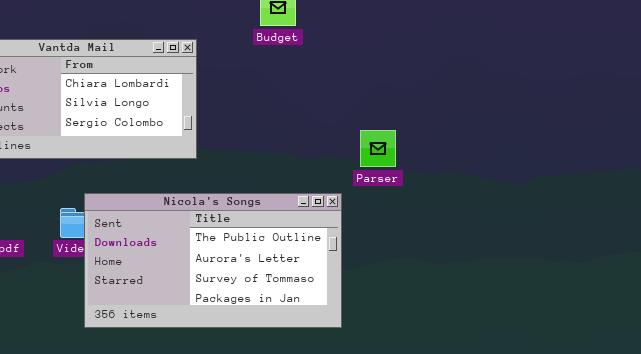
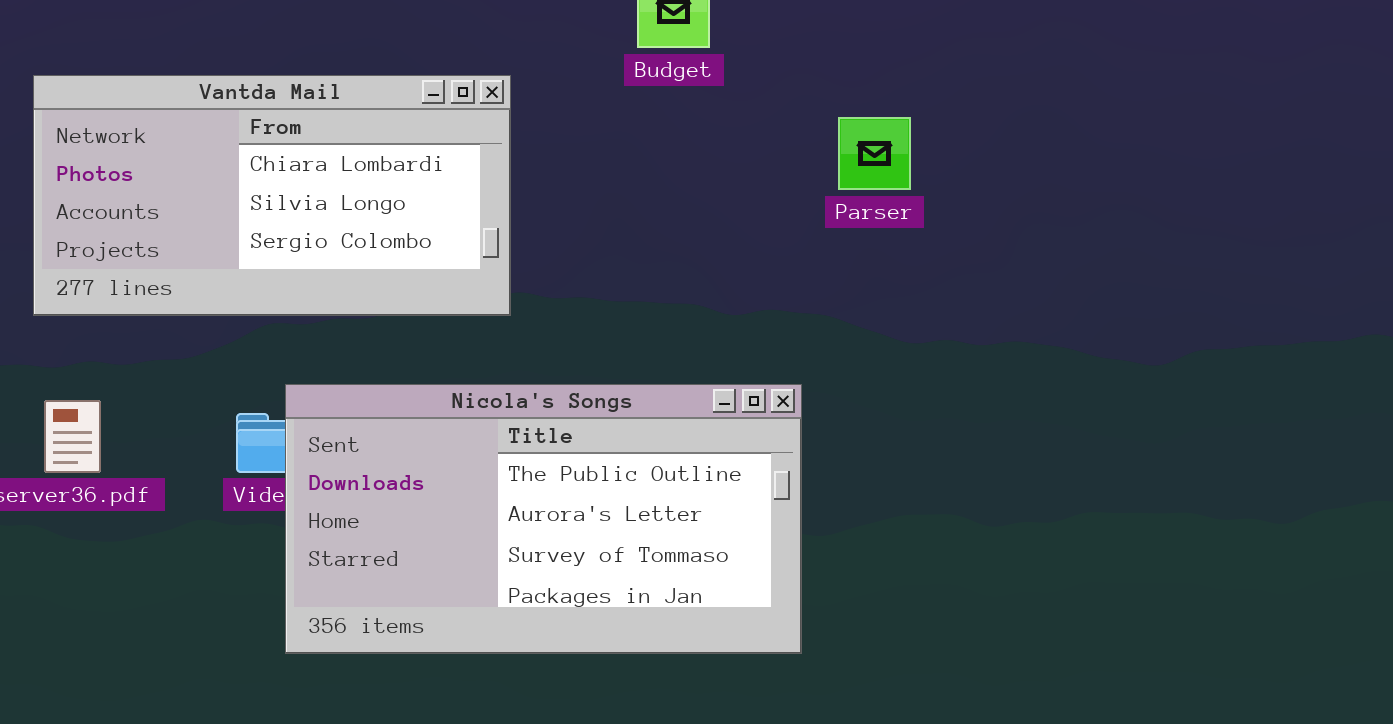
Parser: [360,130,396,167] -> [838,117,911,190], moved

